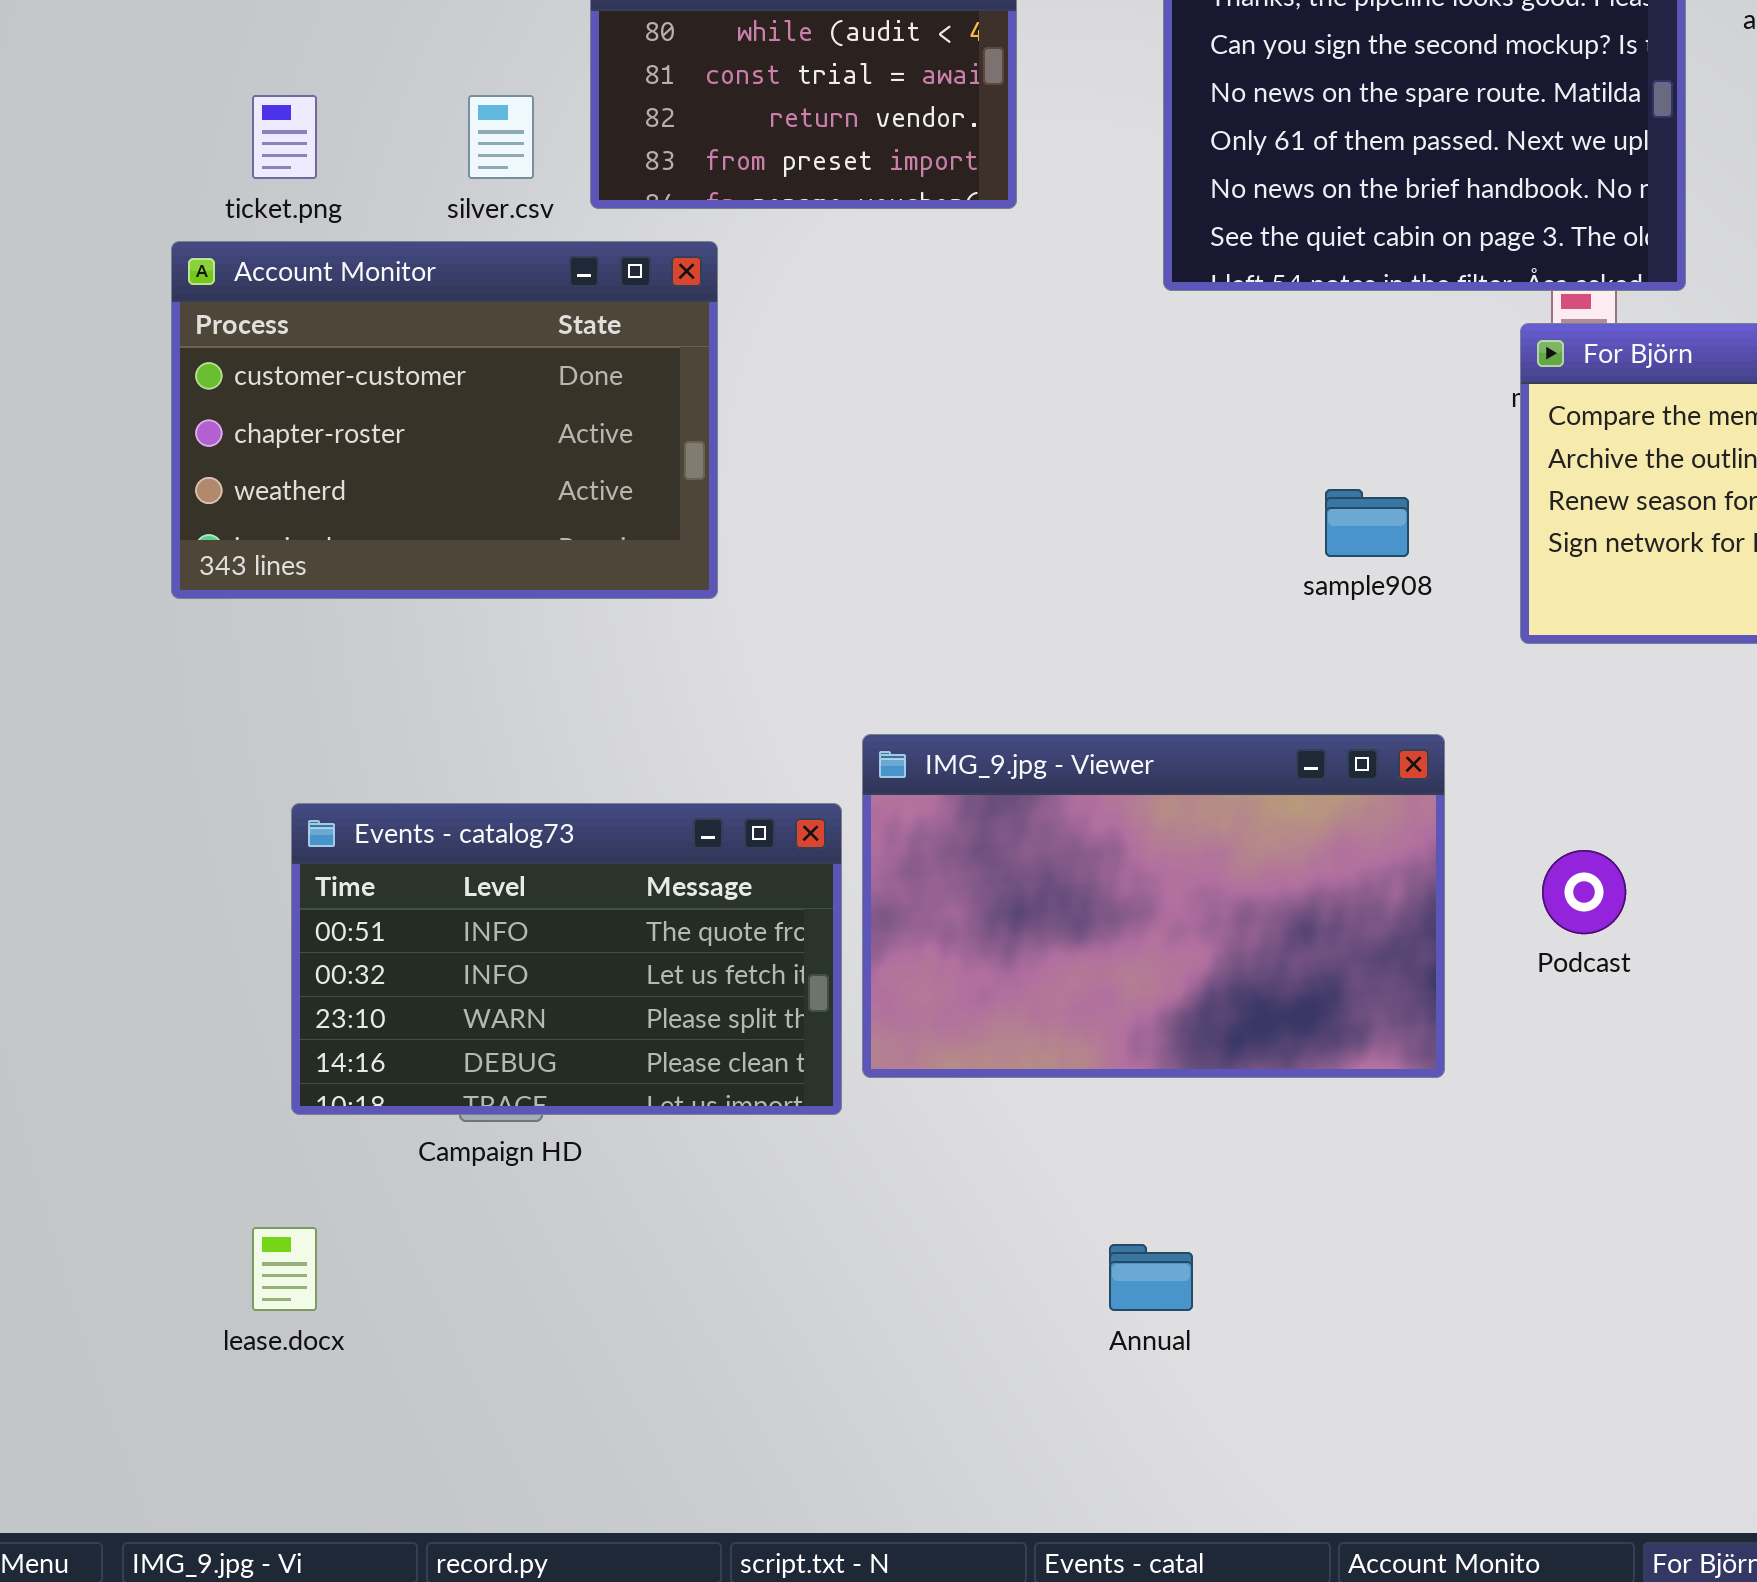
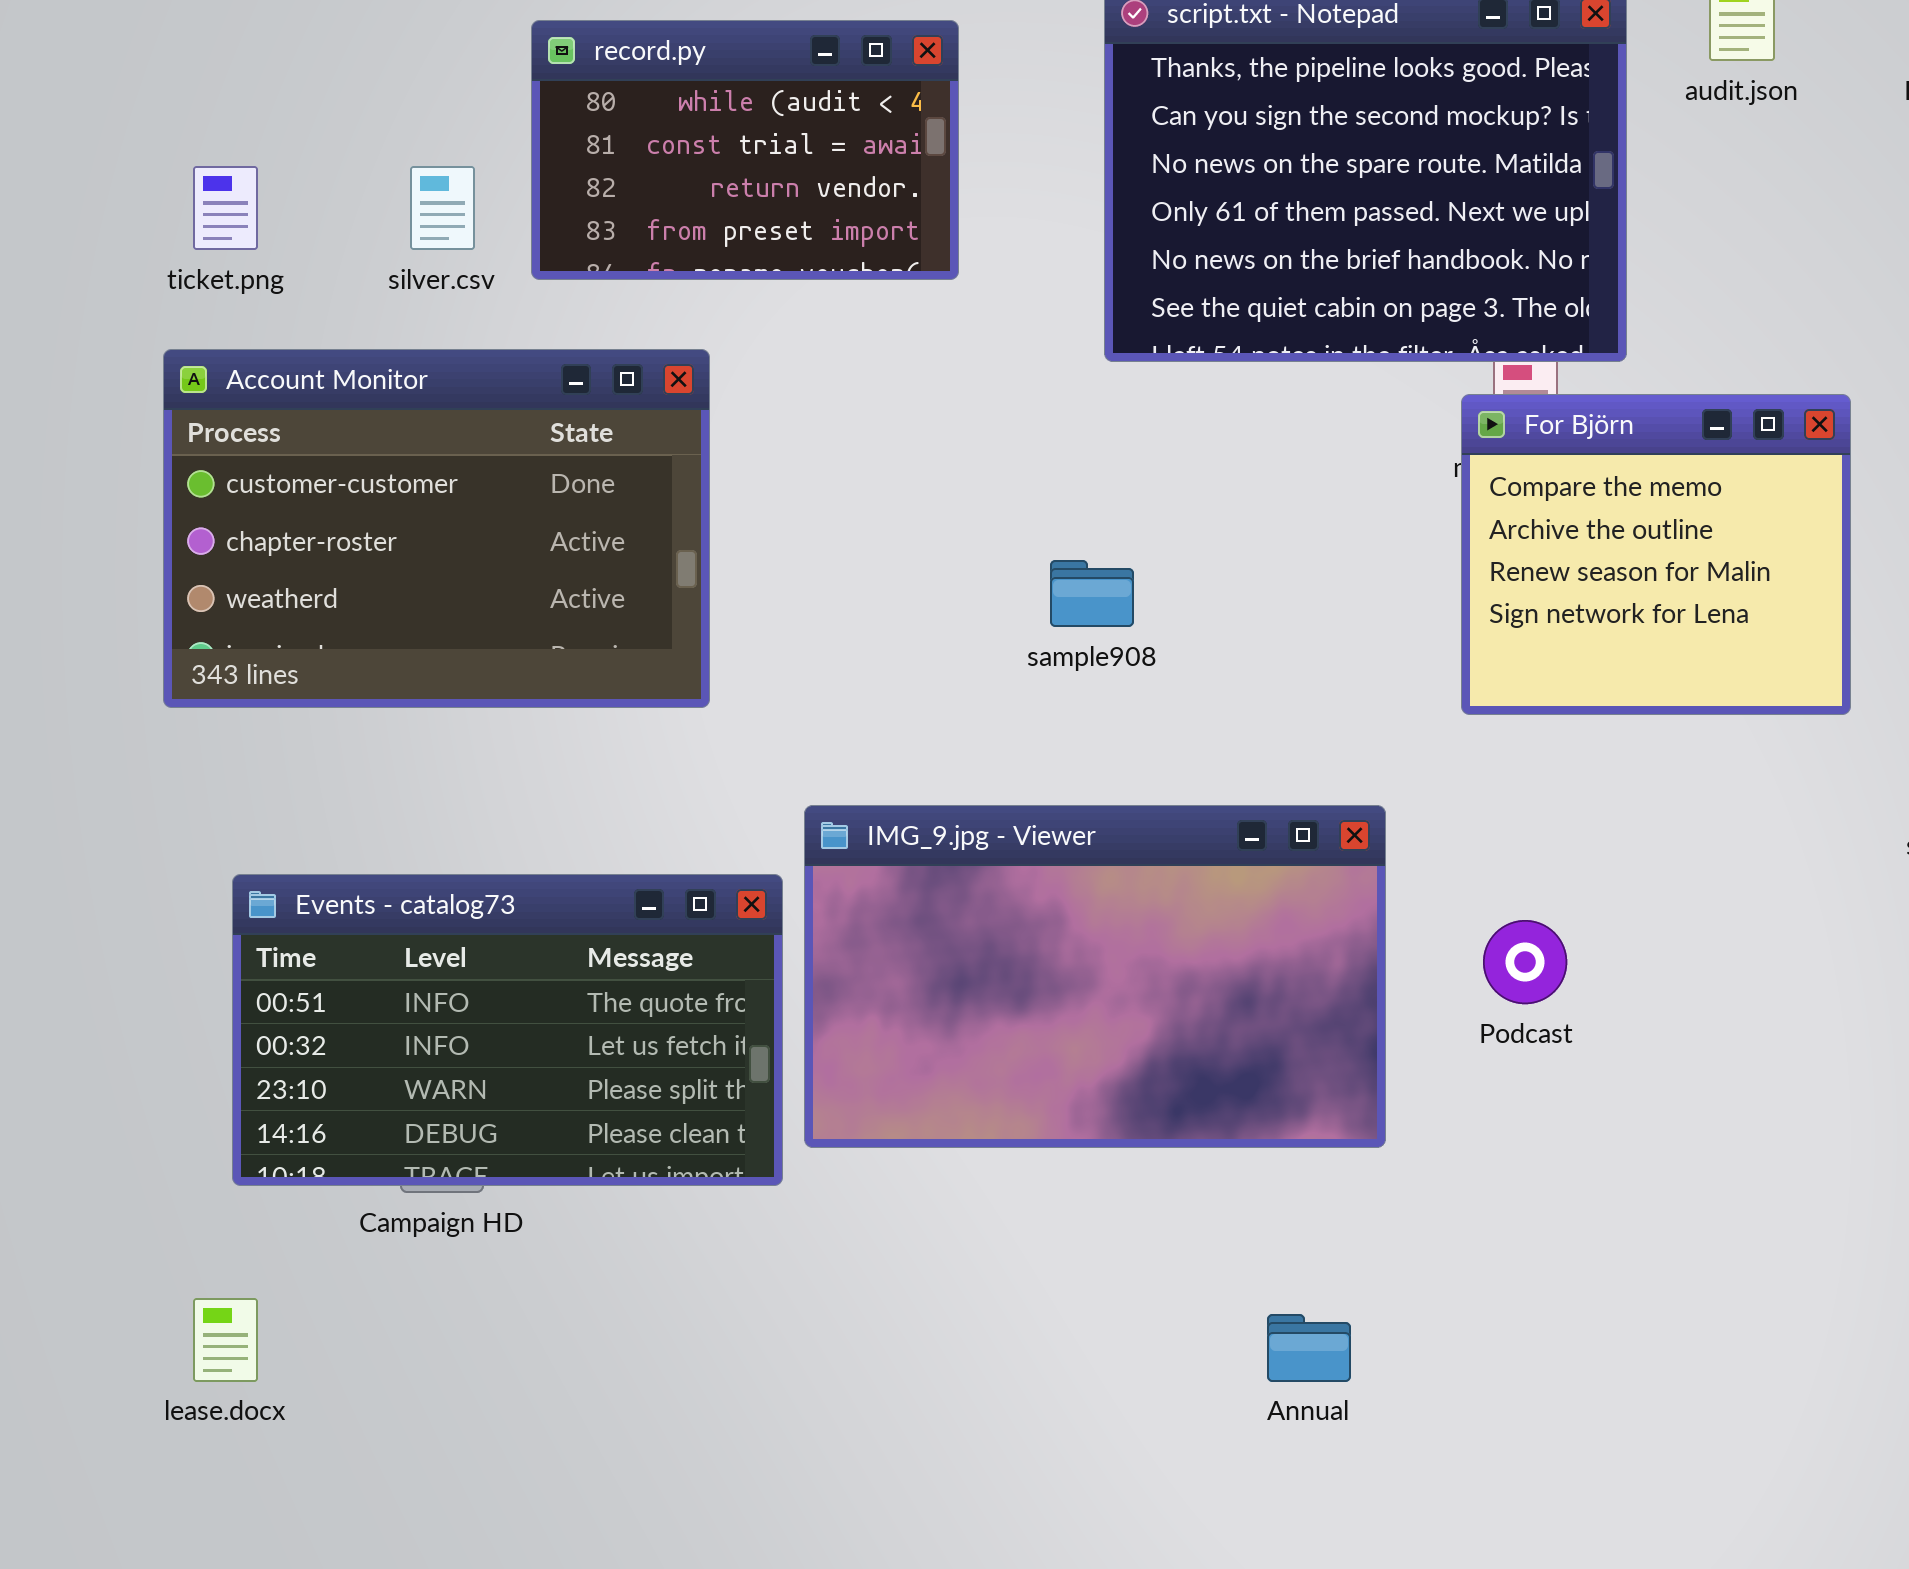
Account Monitor: [171,241,718,599] -> [163,349,710,708], moved
sample908: [1325,489,1409,557] -> [1050,560,1134,627], moved
Annual: [1109,1244,1193,1311] -> [1267,1314,1351,1382], moved

